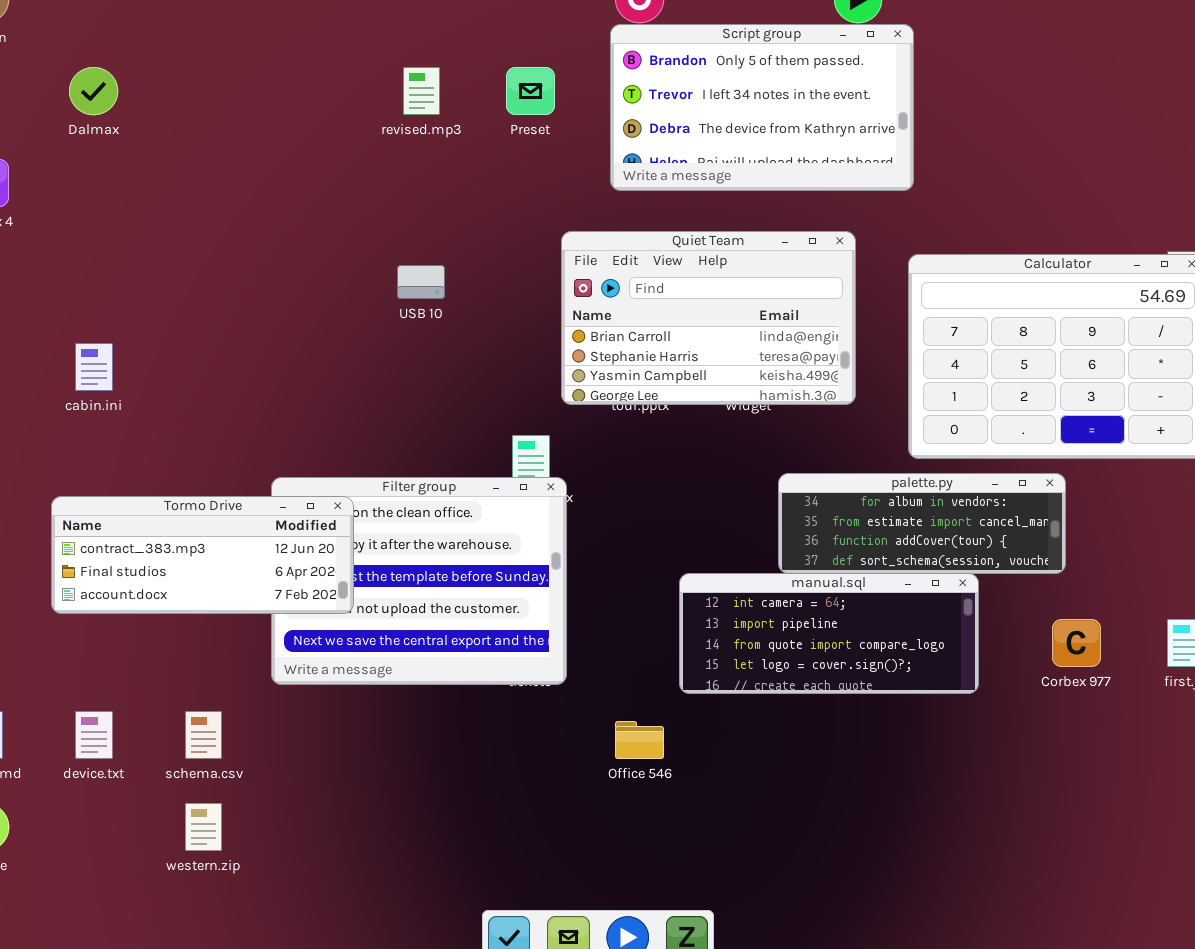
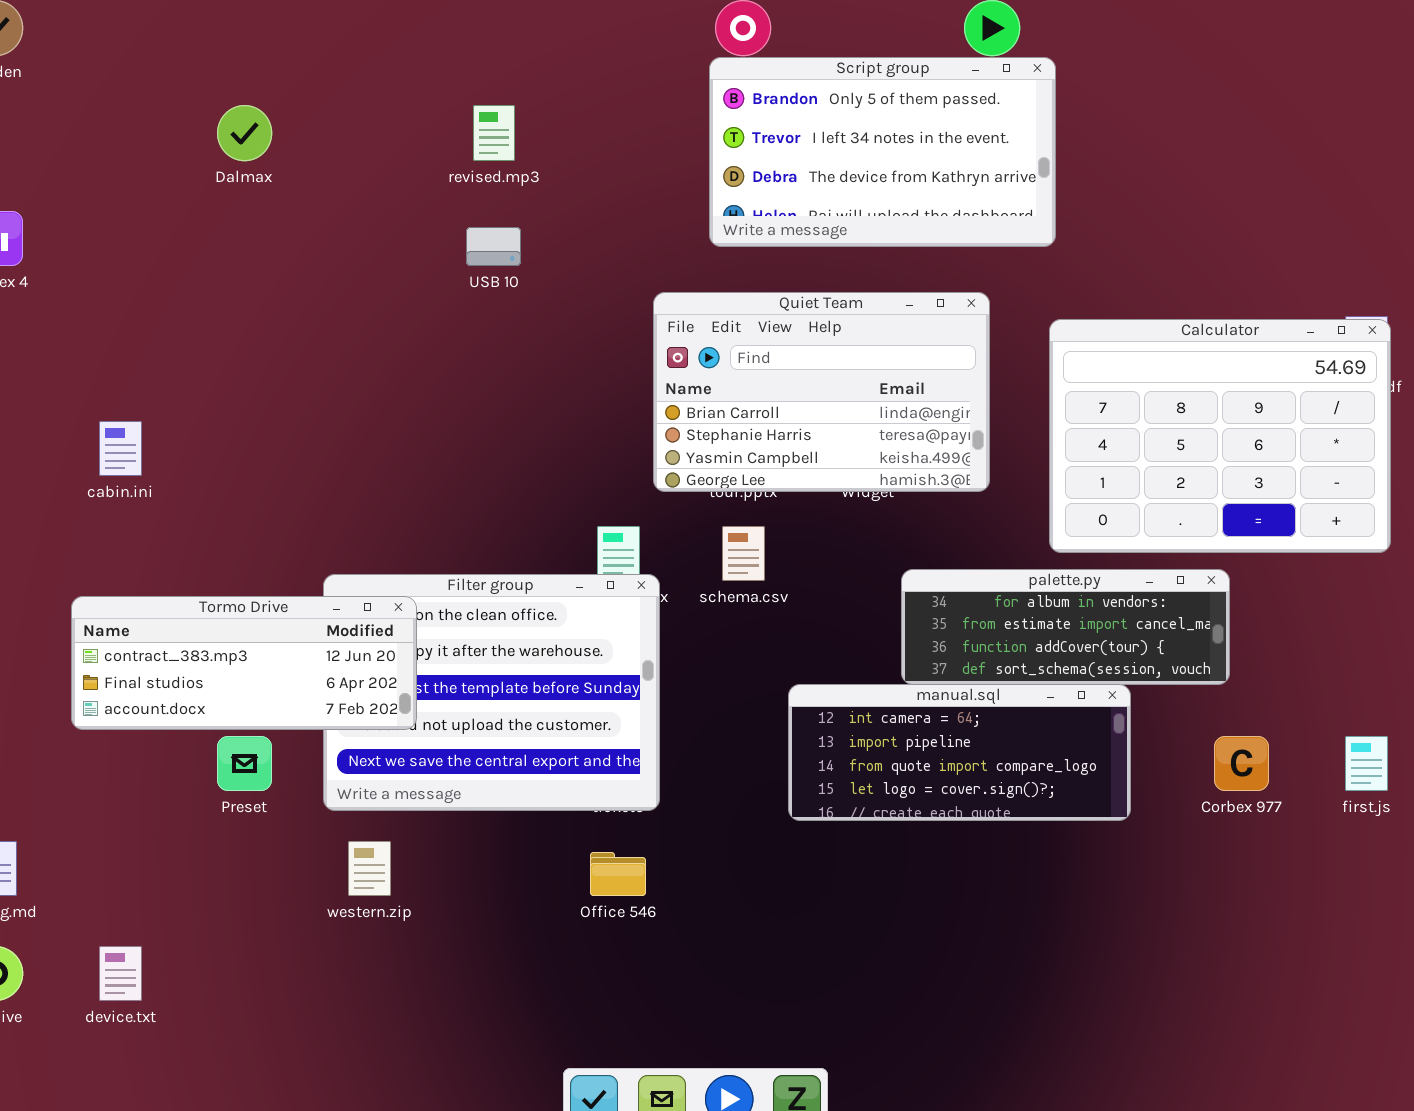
Dalmax: [69,67,118,115] -> [217,105,272,161], moved
Preset: [506,67,555,115] -> [217,736,272,791], moved
USB 10: [397,265,445,299] -> [466,227,521,266], moved
device.txt: [75,711,113,759] -> [99,946,142,1001], moved
schema.csv: [185,711,222,759] -> [722,526,765,581], moved
Office 546: [615,721,664,759] -> [590,852,646,896], moved
western.zip: [185,803,222,851] -> [348,841,391,896], moved

